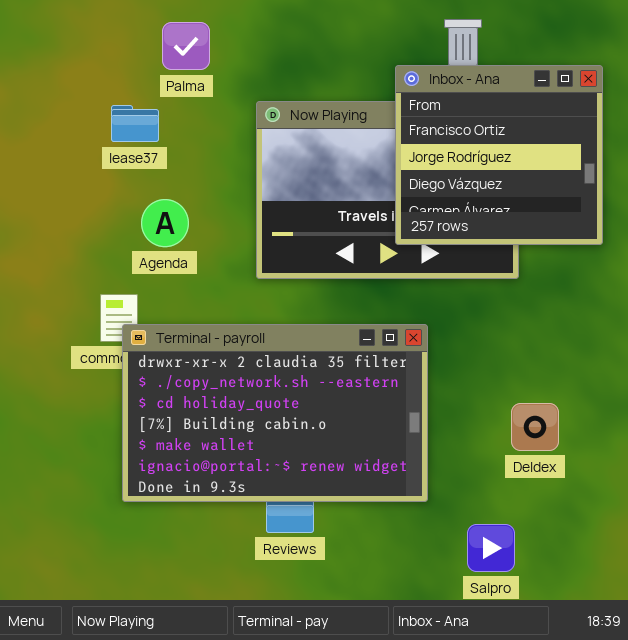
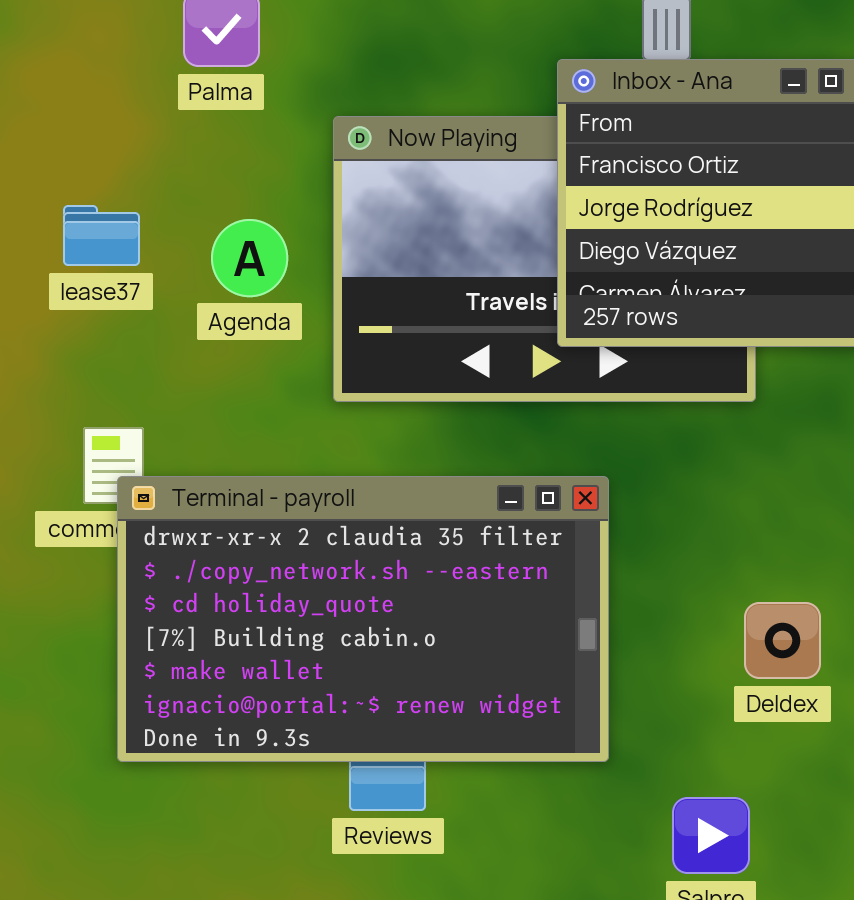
lease37: [111,105,159,142] -> [63,205,140,266], moved
Agenda: [141,199,189,247] -> [211,219,288,297], moved

